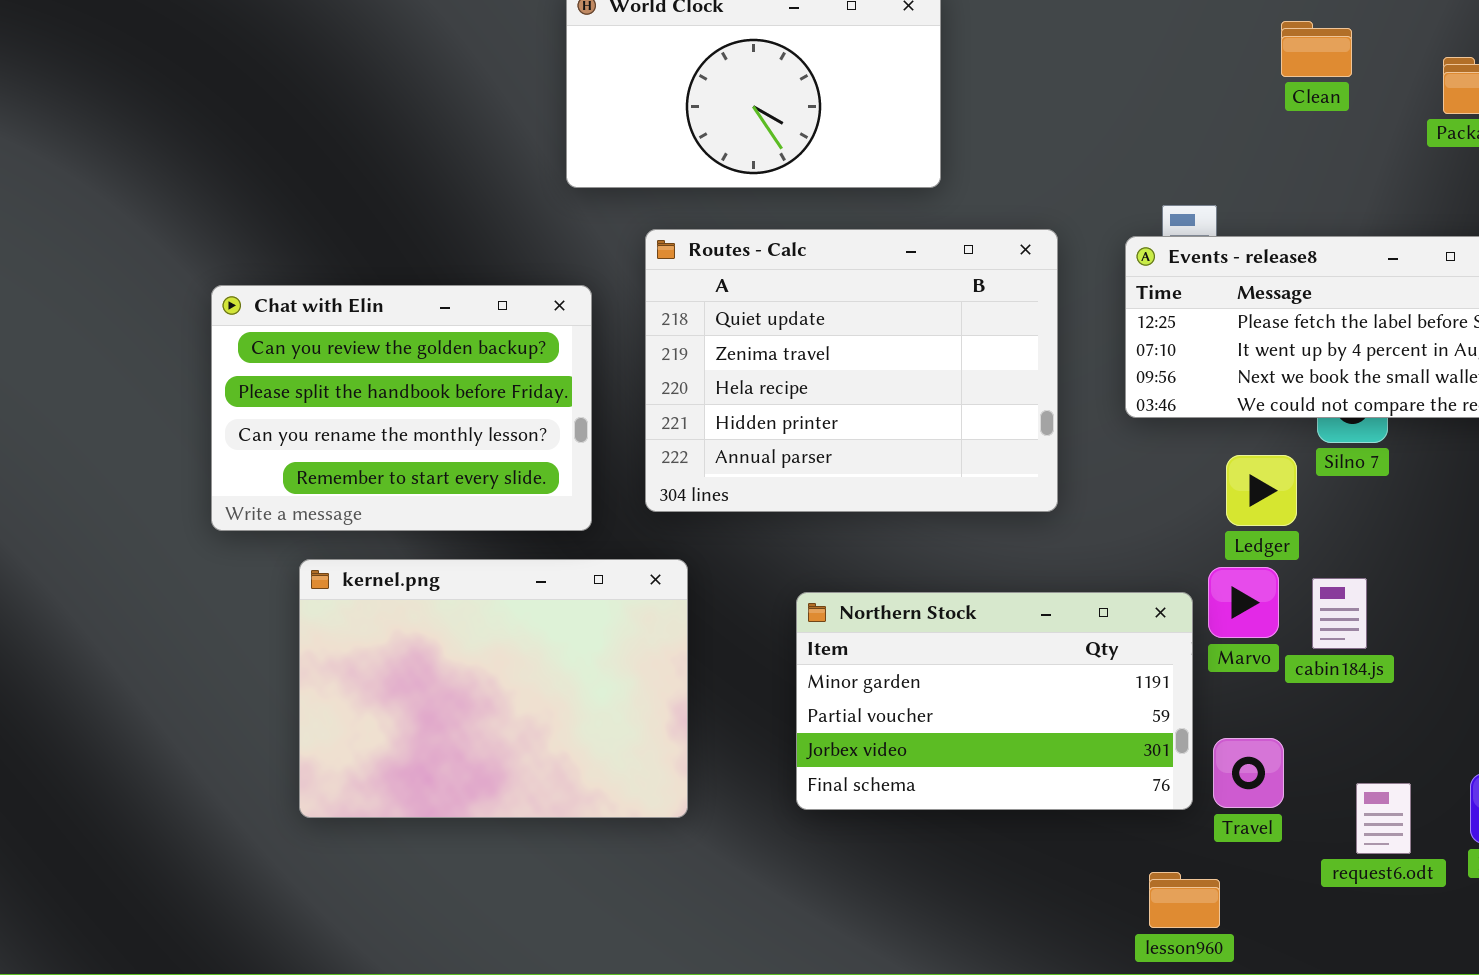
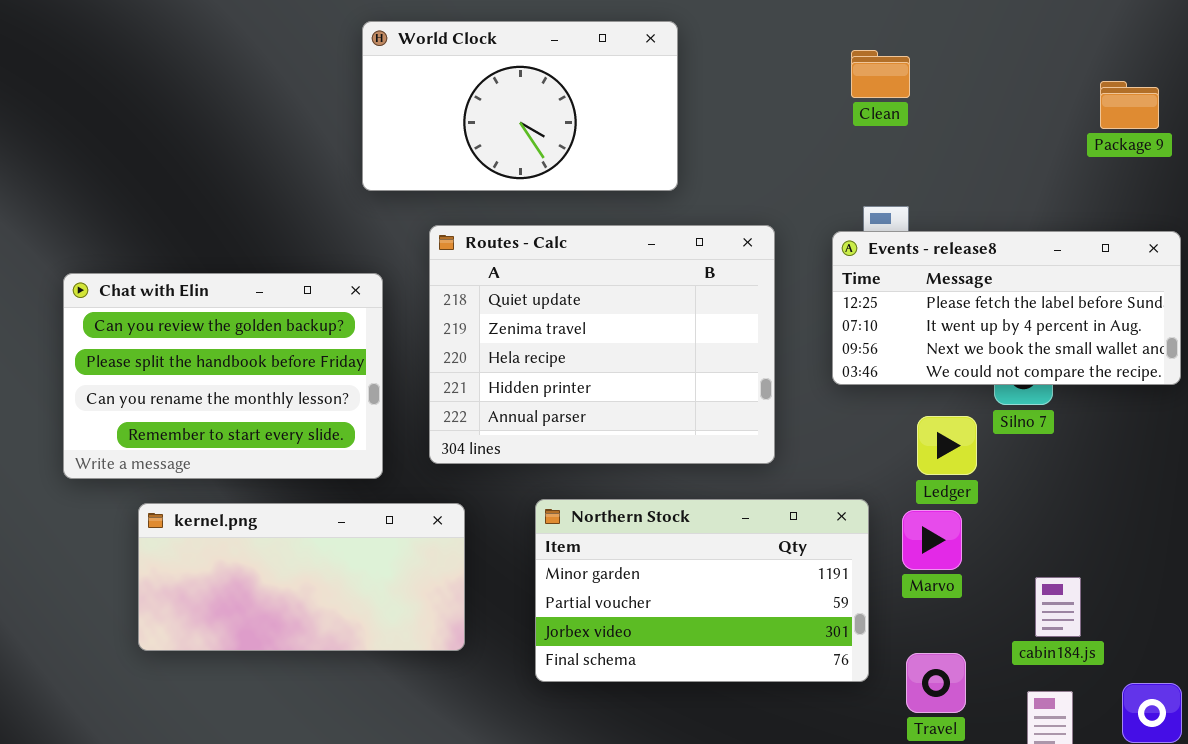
Clean: [1281,21,1352,77] -> [851,50,910,98], moved
kernel.png: [299,559,688,818] -> [138,503,465,651], resized
cabin184.js: [1312,578,1367,649] -> [1035,577,1081,637], moved
Northern Stock: [796,592,1193,810] -> [535,499,869,682], moved

